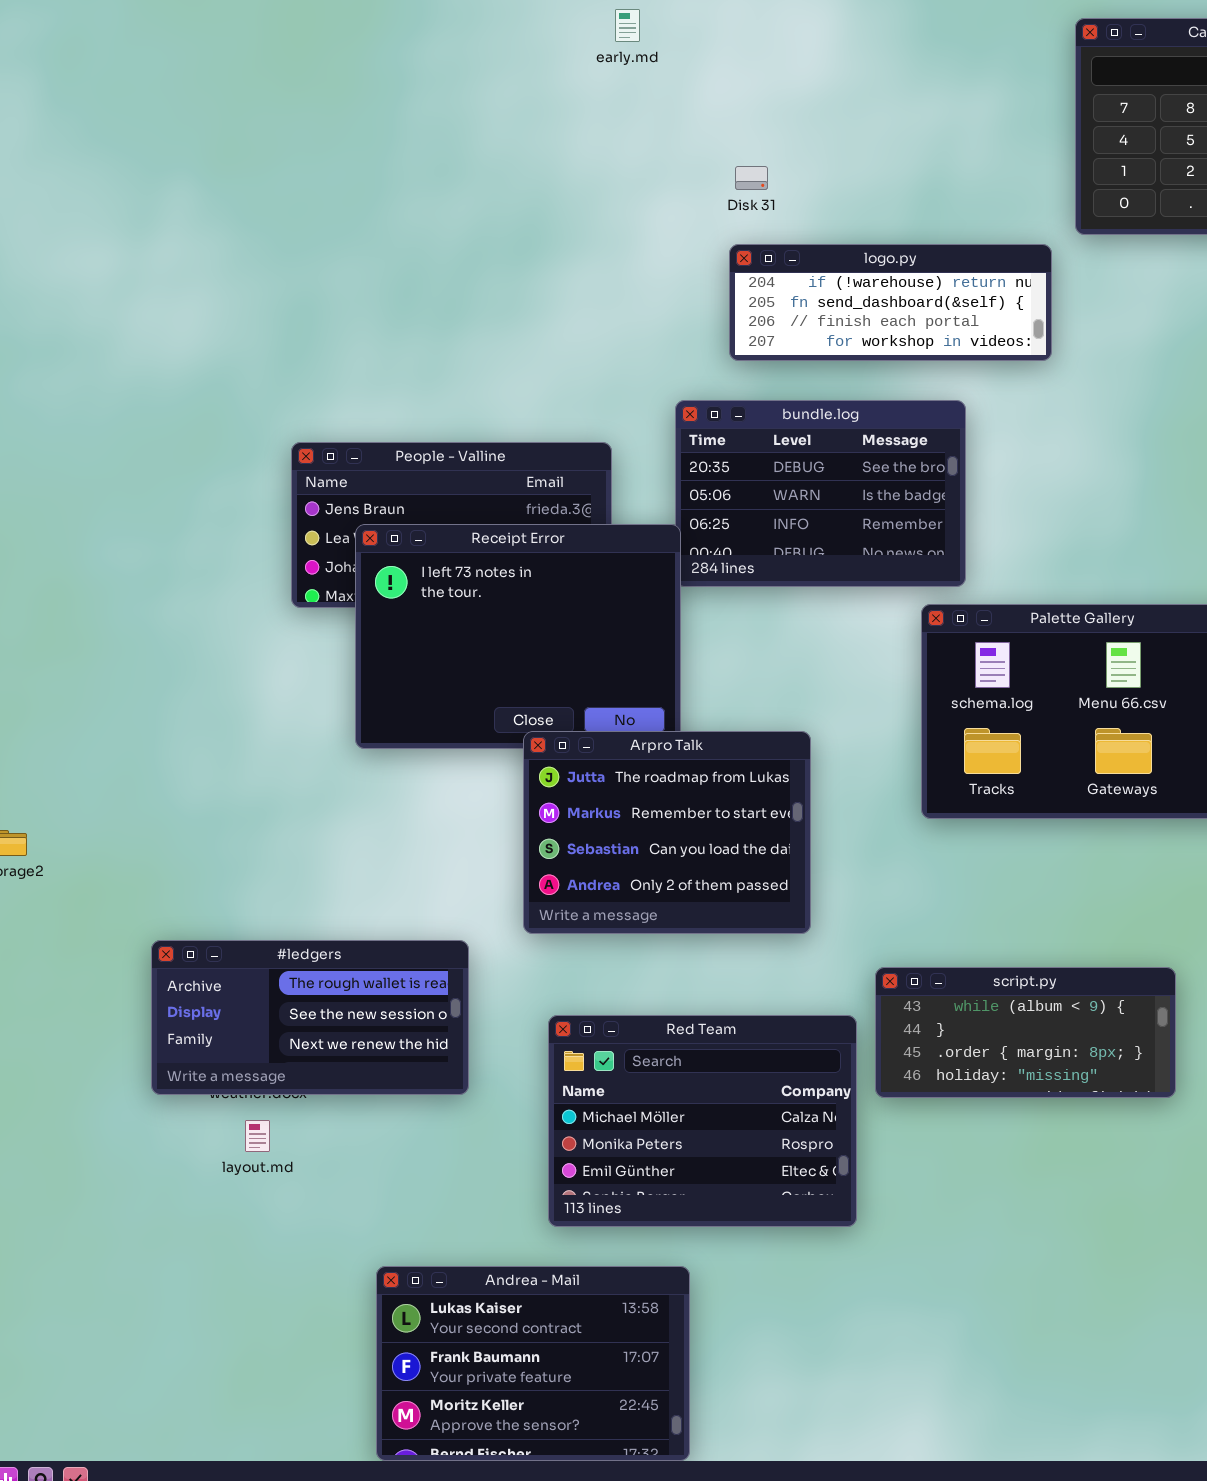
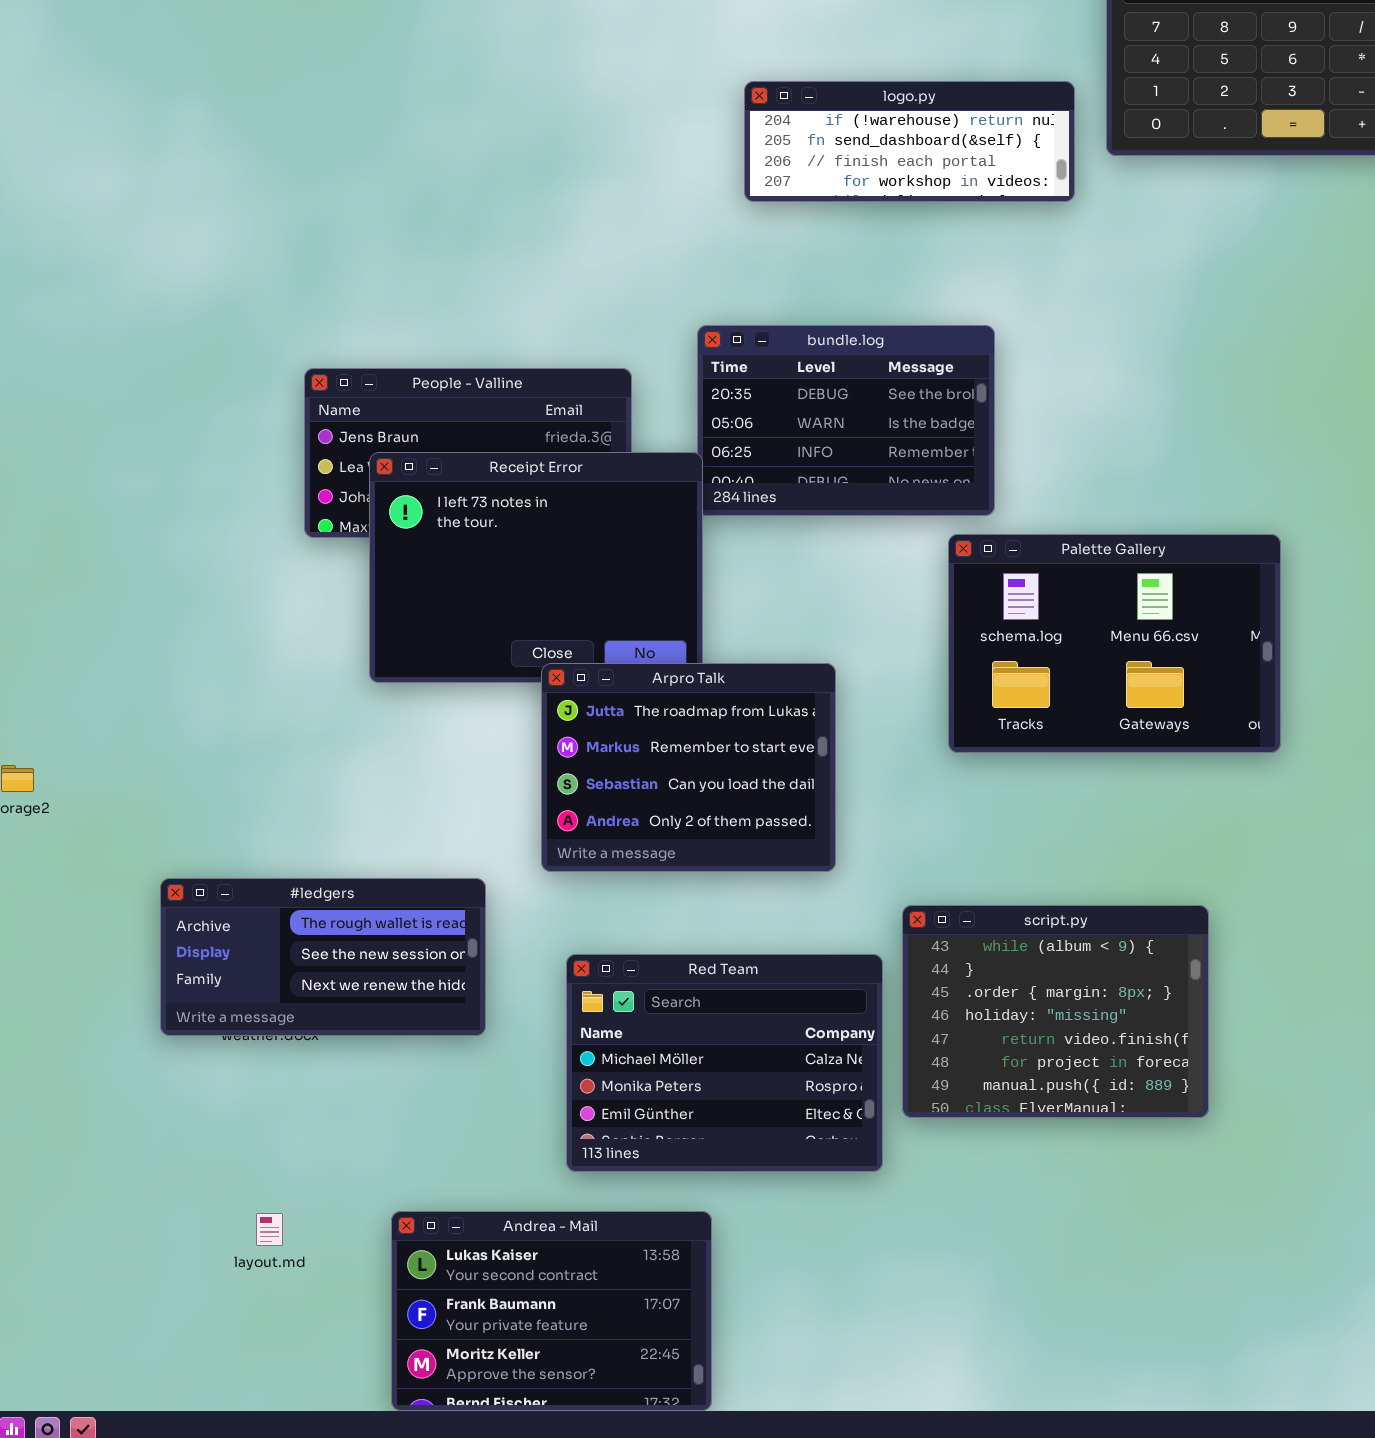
logo.py: [729,244,1052,361] -> [744,81,1075,202], moved
script.py: [875,967,1176,1098] -> [902,905,1209,1118], resized
layout.md: [245,1120,270,1152] -> [256,1213,283,1246], moved

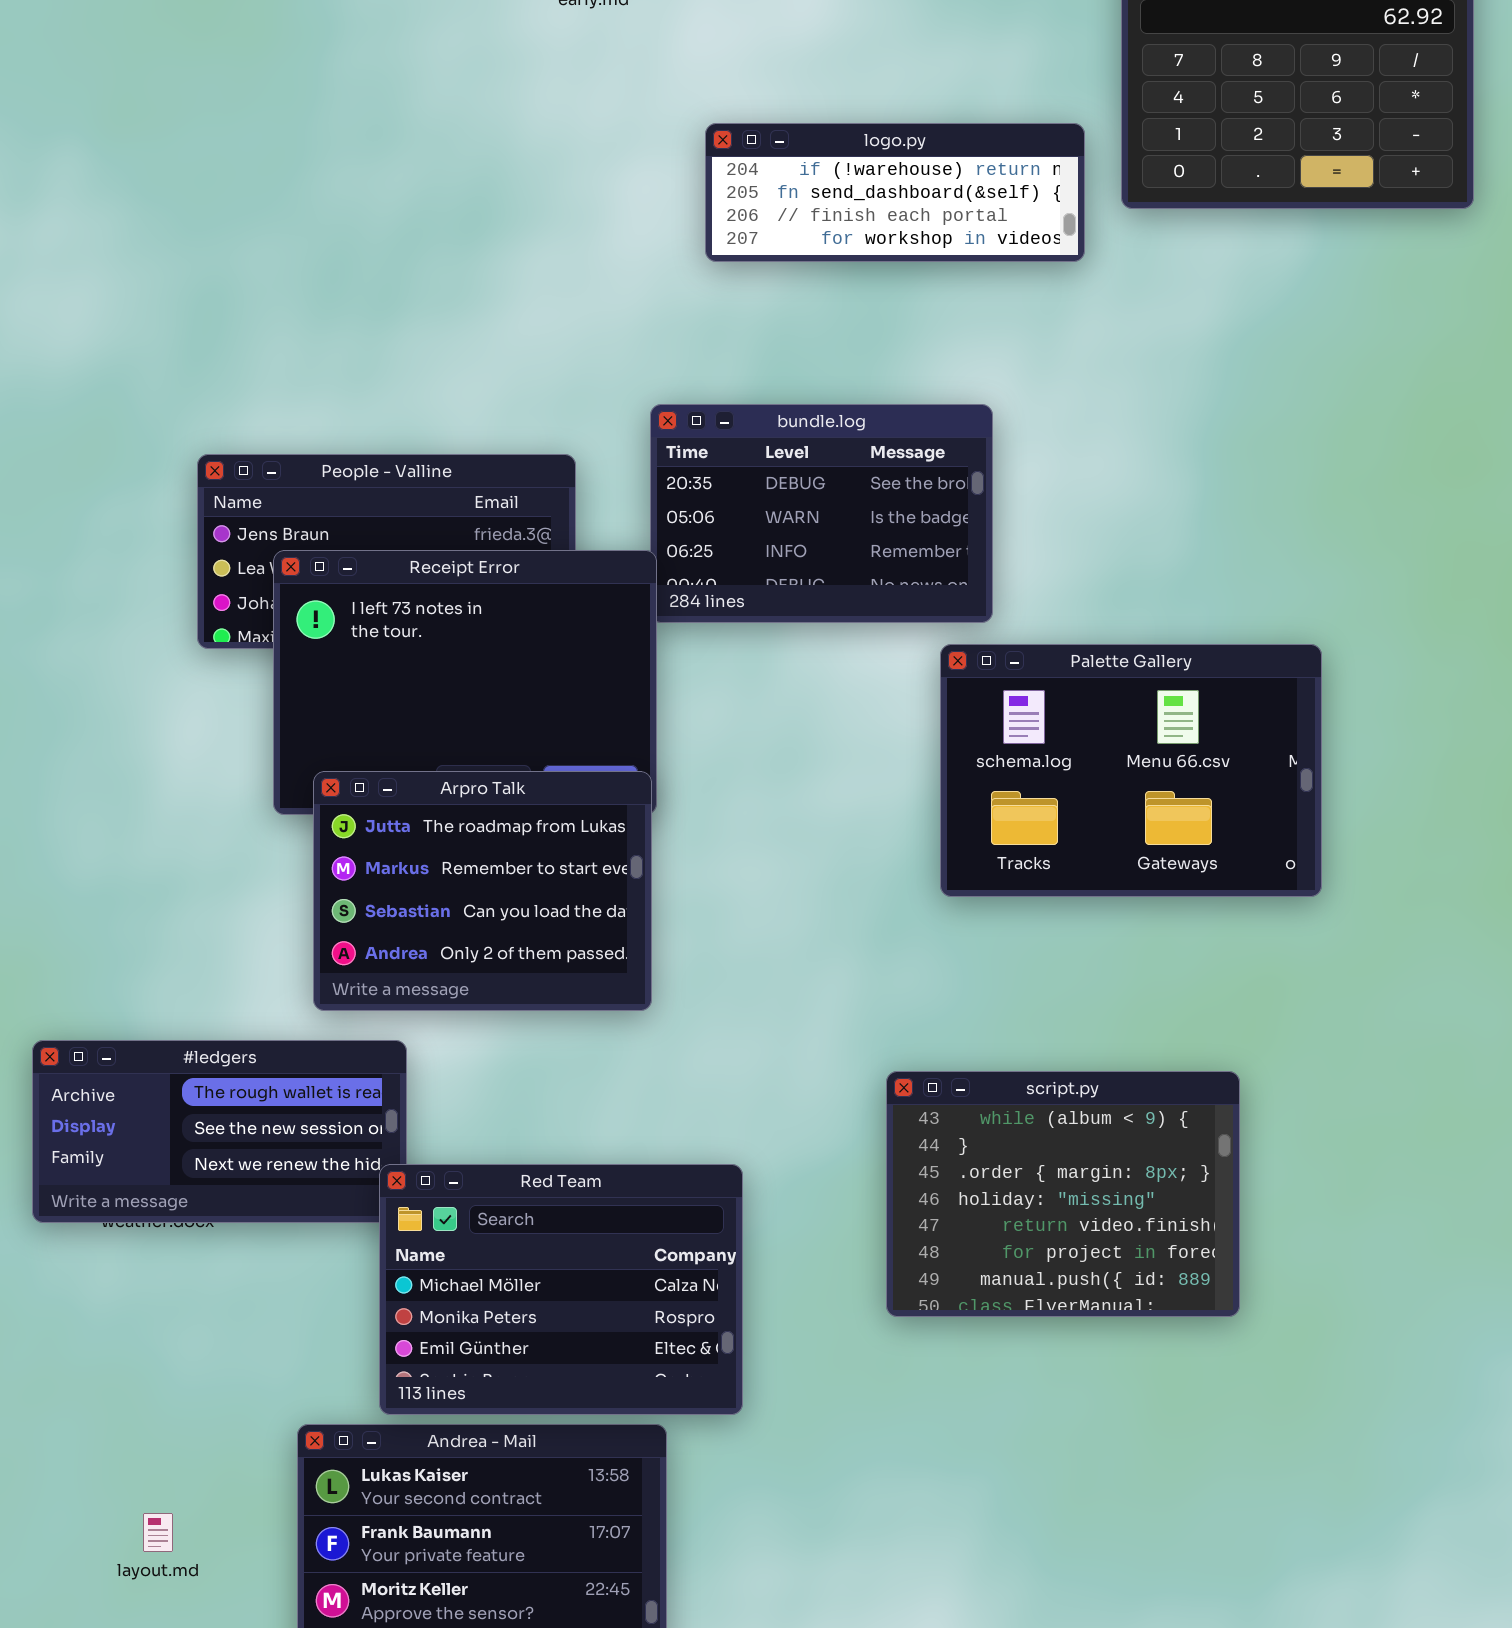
Arpro Talk: [541,663,836,872] -> [313,771,652,1011], moved
Red Team: [566,954,883,1172] -> [379,1164,743,1415], moved
layout.md: [256,1213,283,1246] -> [143,1513,173,1552], moved

